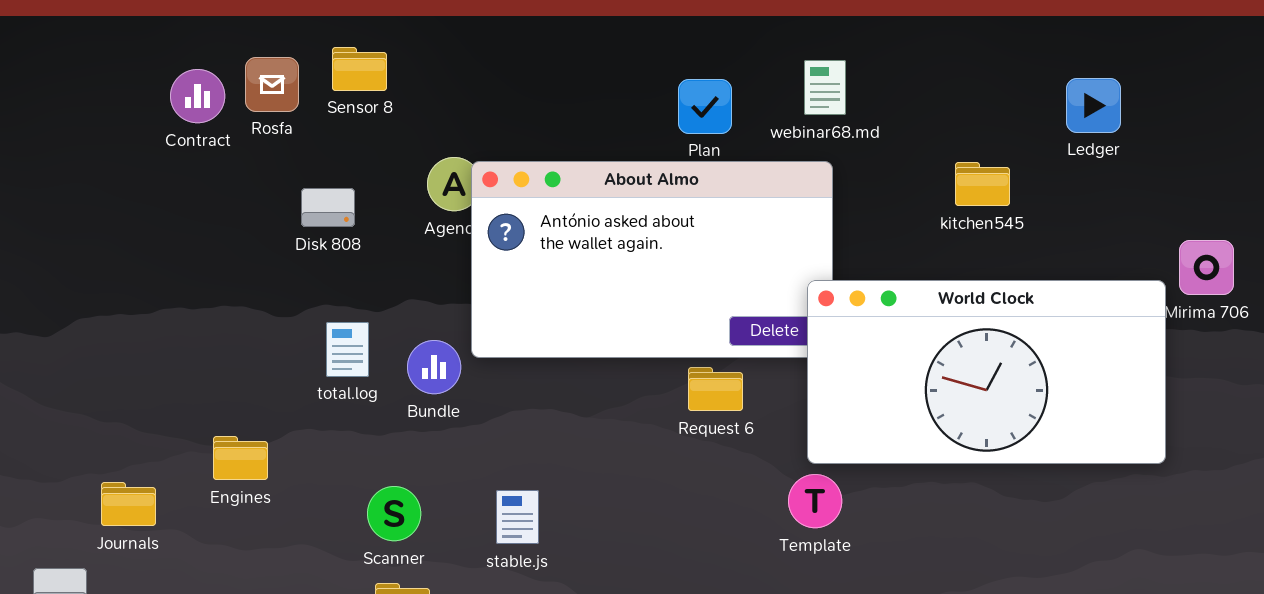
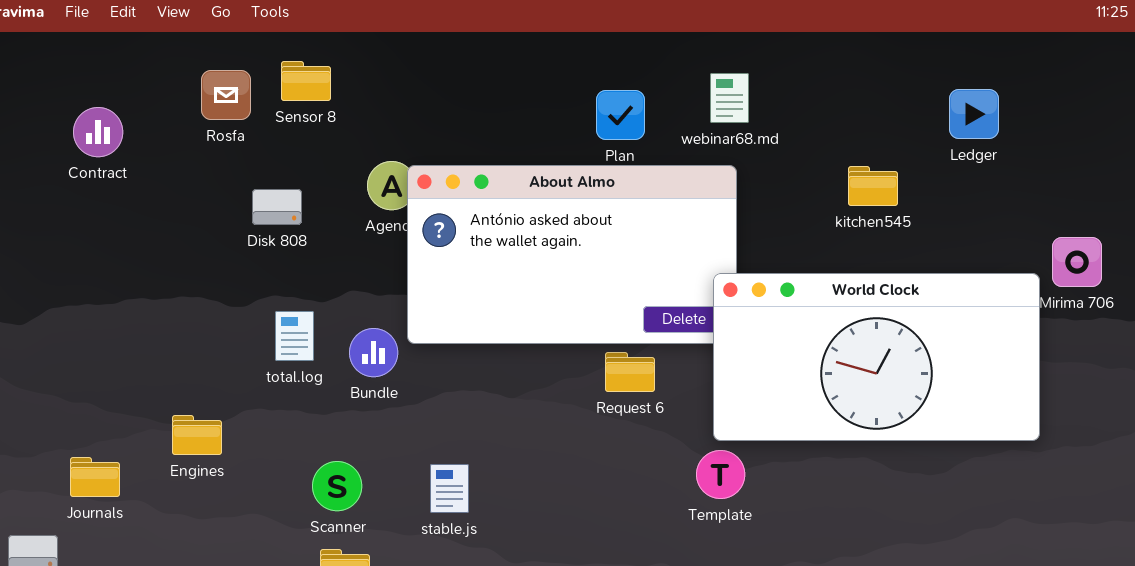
Contract: [170,69,225,123] -> [73,107,123,157], moved

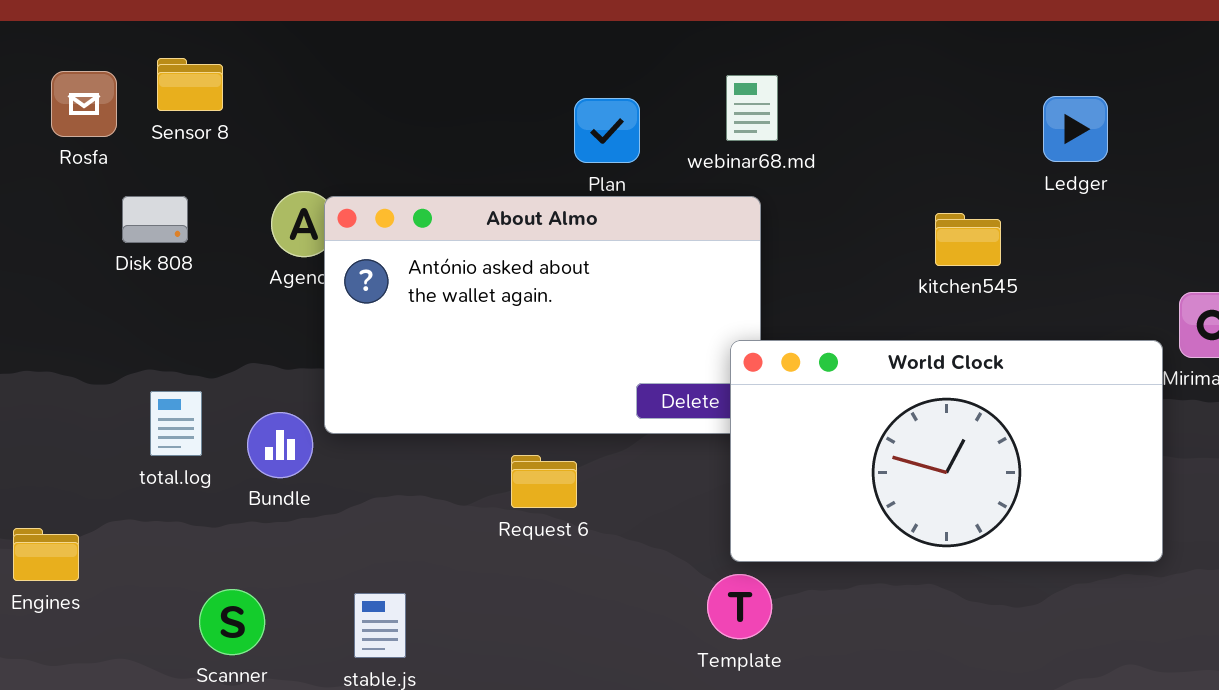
kitchen545: [848,166,898,206] -> [935,213,1001,266], moved
Disk 808: [252,189,302,225] -> [122,196,188,243], moved
Request 6: [605,352,655,392] -> [511,455,577,508], moved

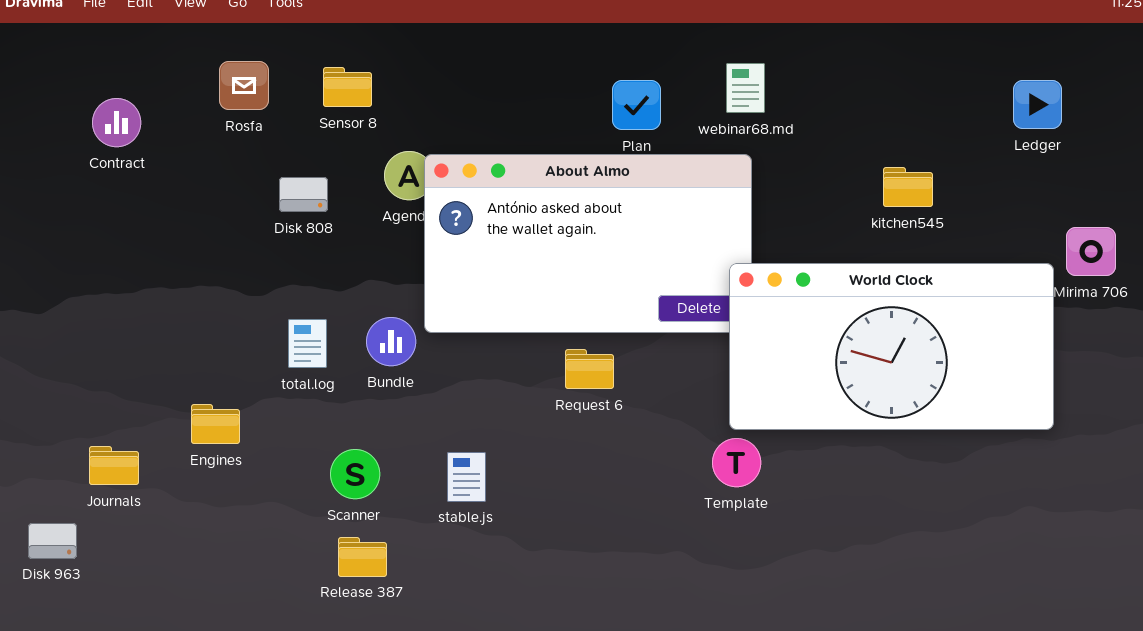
Sensor 8: [157,58,223,111] -> [323,67,372,107], moved
Ledger: [1043,96,1108,162] -> [1013,80,1062,129], moved
Disk 808: [122,196,188,243] -> [279,177,328,212], moved
total.log: [150,391,202,456] -> [288,319,327,368], moved

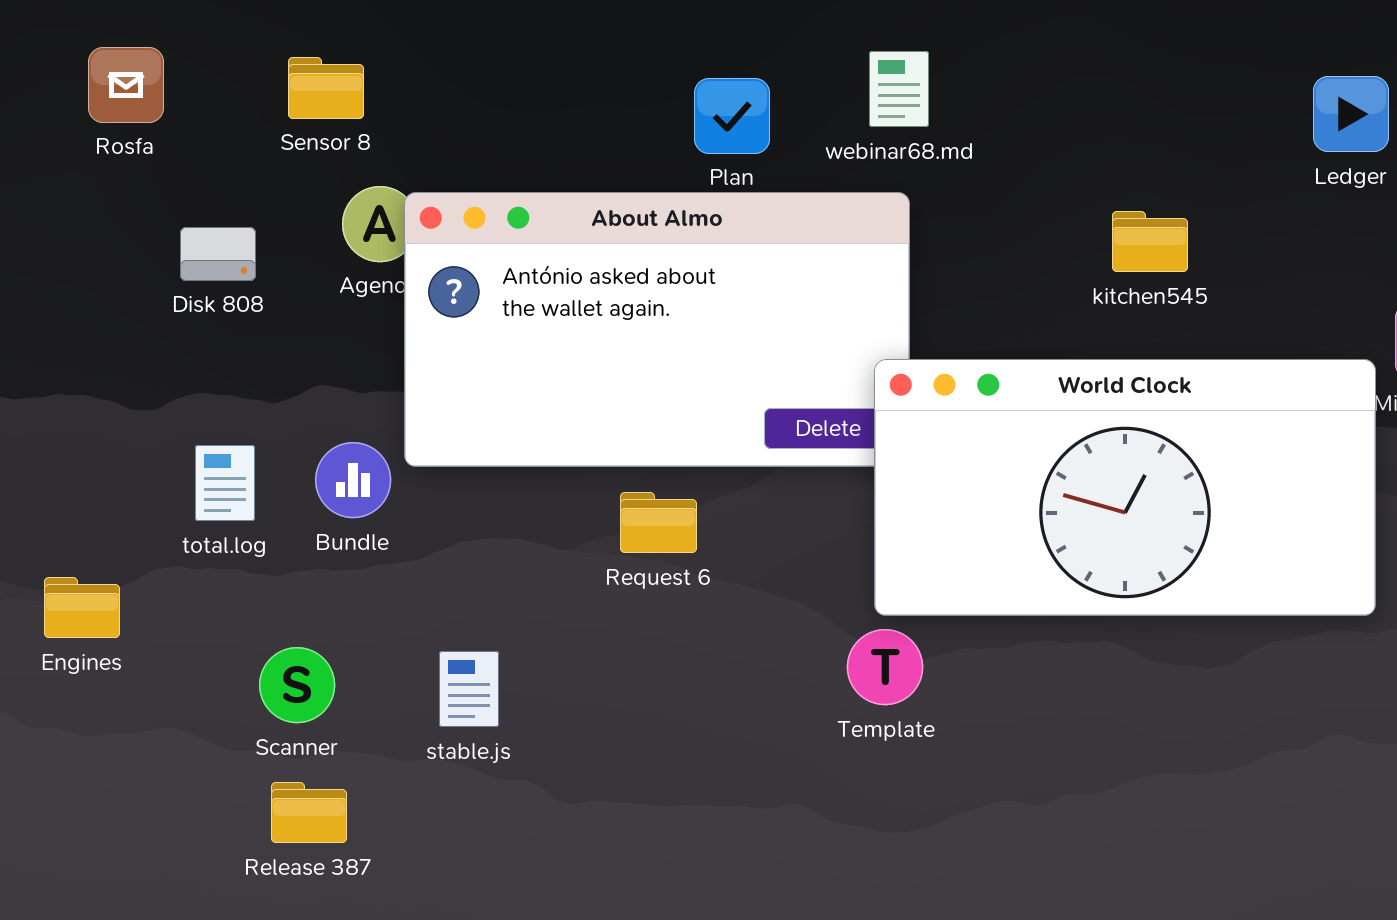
Sensor 8: [323,67,372,107] -> [288,57,364,119], moved

